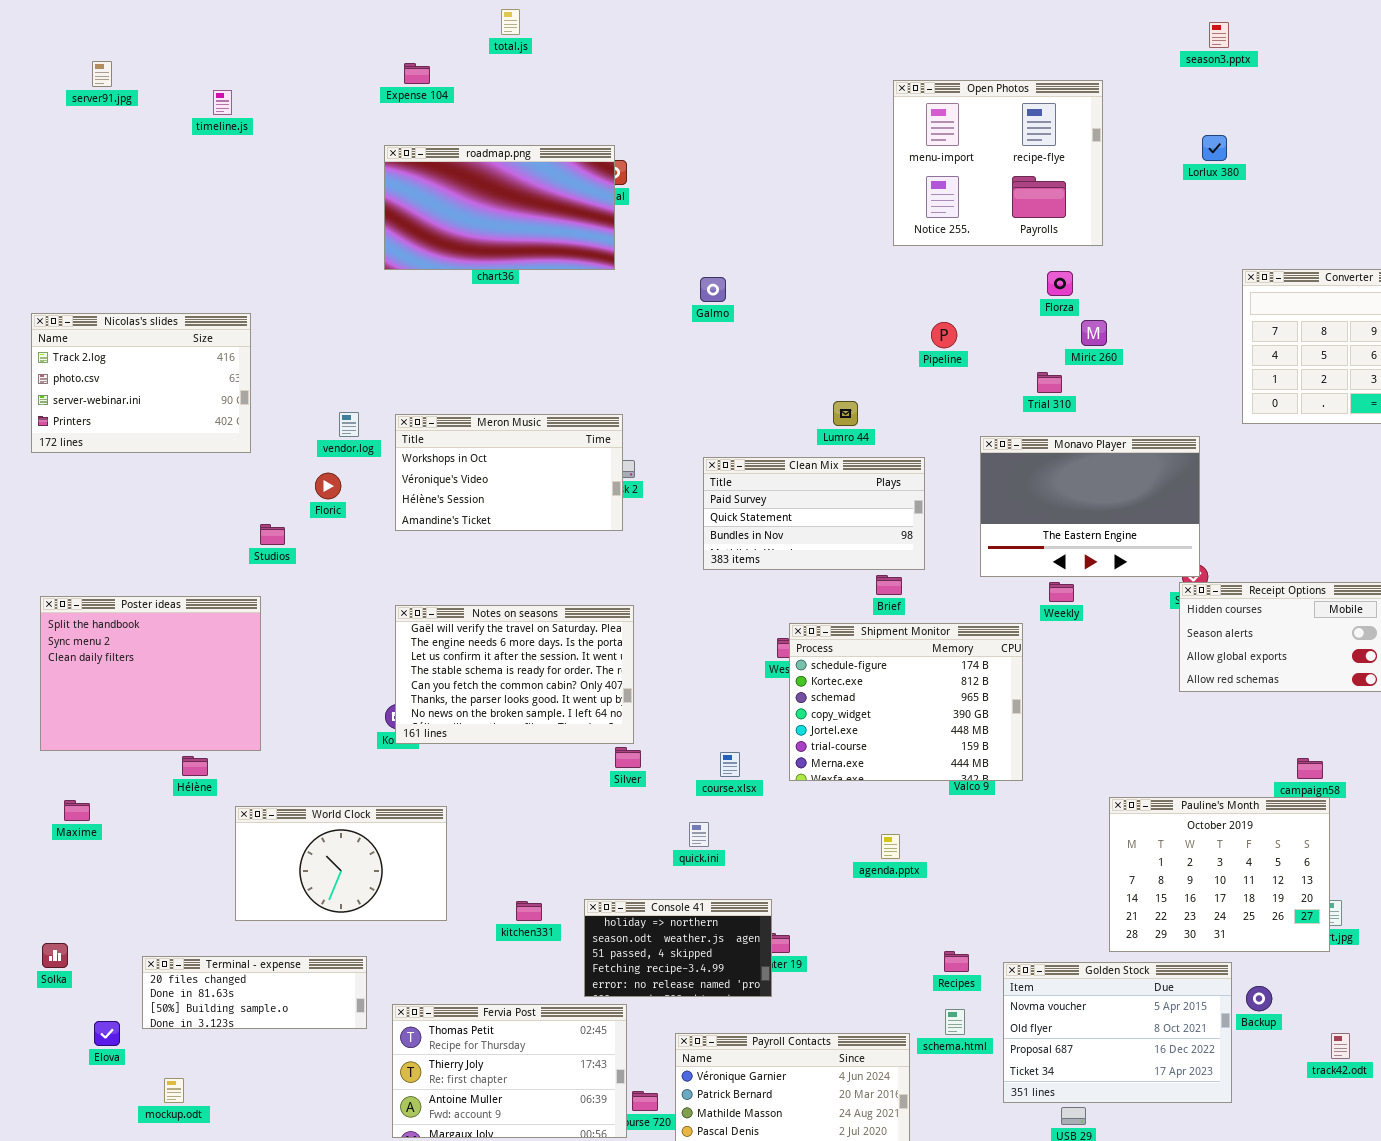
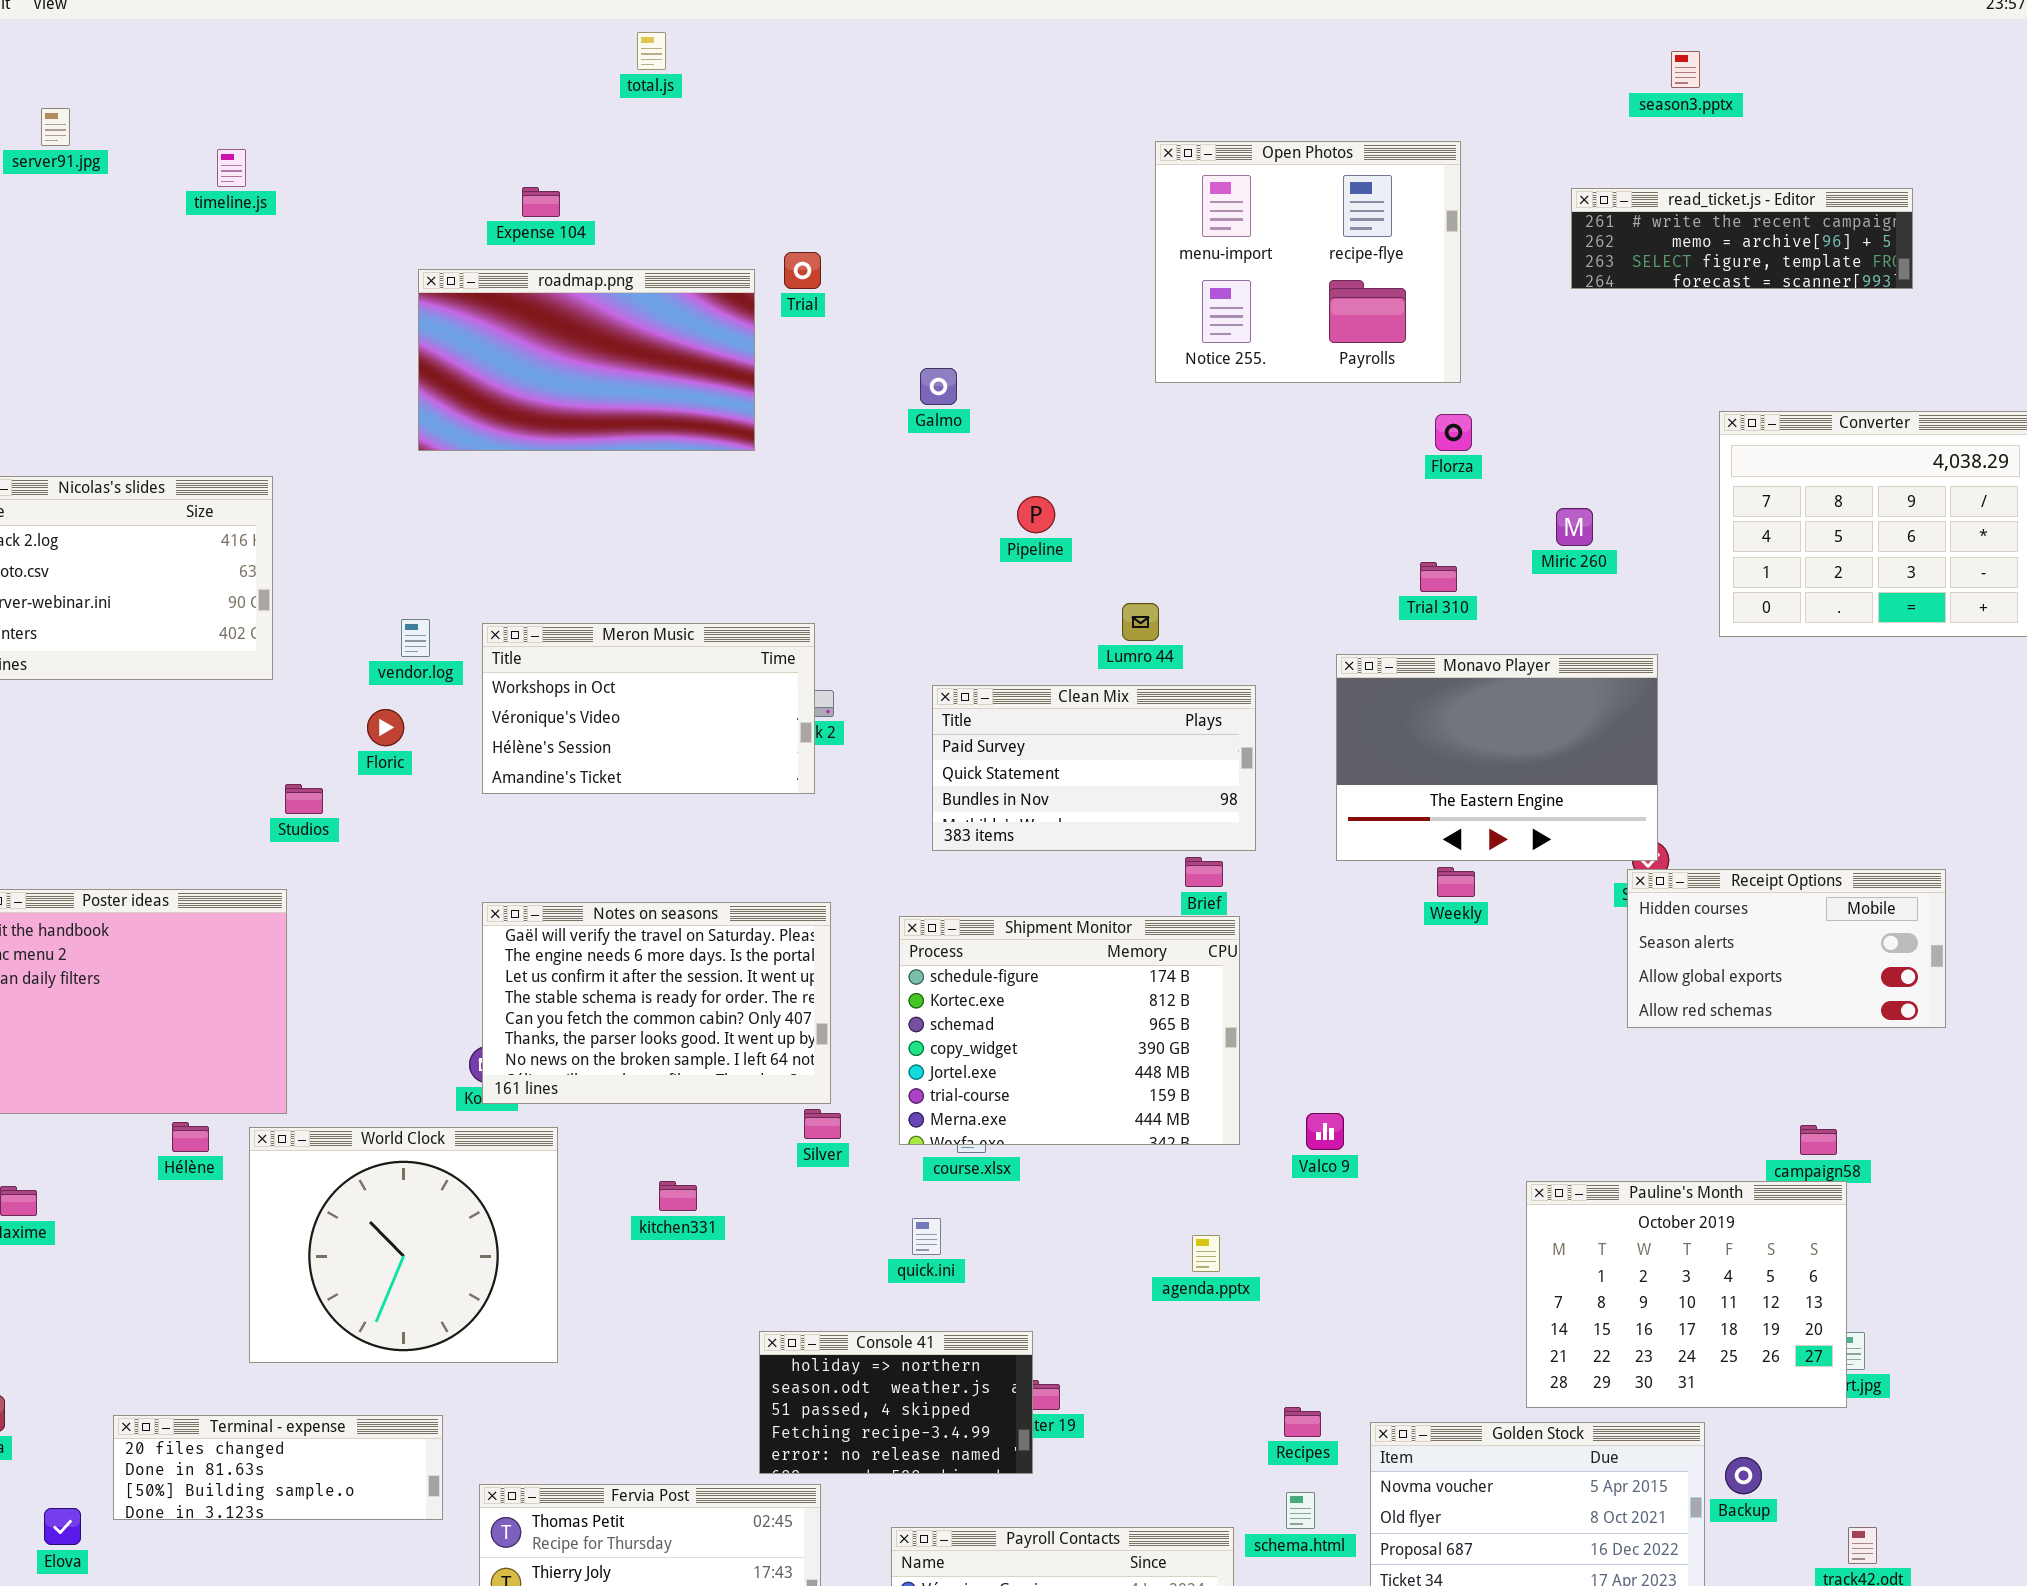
Expense 104: [404,63,430,84] -> [522,187,560,217], moved
Open Photos: [893,80,1103,246] -> [1155,141,1461,383], moved
read_ticket.js - Editor: none -> [1571,188,1913,289], opened
roadmap.png: [384,145,615,270] -> [418,269,755,451], moved
Galmo: [700,277,726,302] -> [920,368,957,405], moved
Miric 260: [1081,320,1107,346] -> [1556,508,1593,546], moved
Pipeline: [931,322,957,348] -> [1017,496,1055,533], moved
Shipment Monitor: [789,623,1023,781] -> [899,916,1240,1145], moved
World Clock: [235,806,447,921] -> [249,1127,558,1363], resized
kitchen331: [516,901,542,921] -> [659,1181,697,1211], moved

